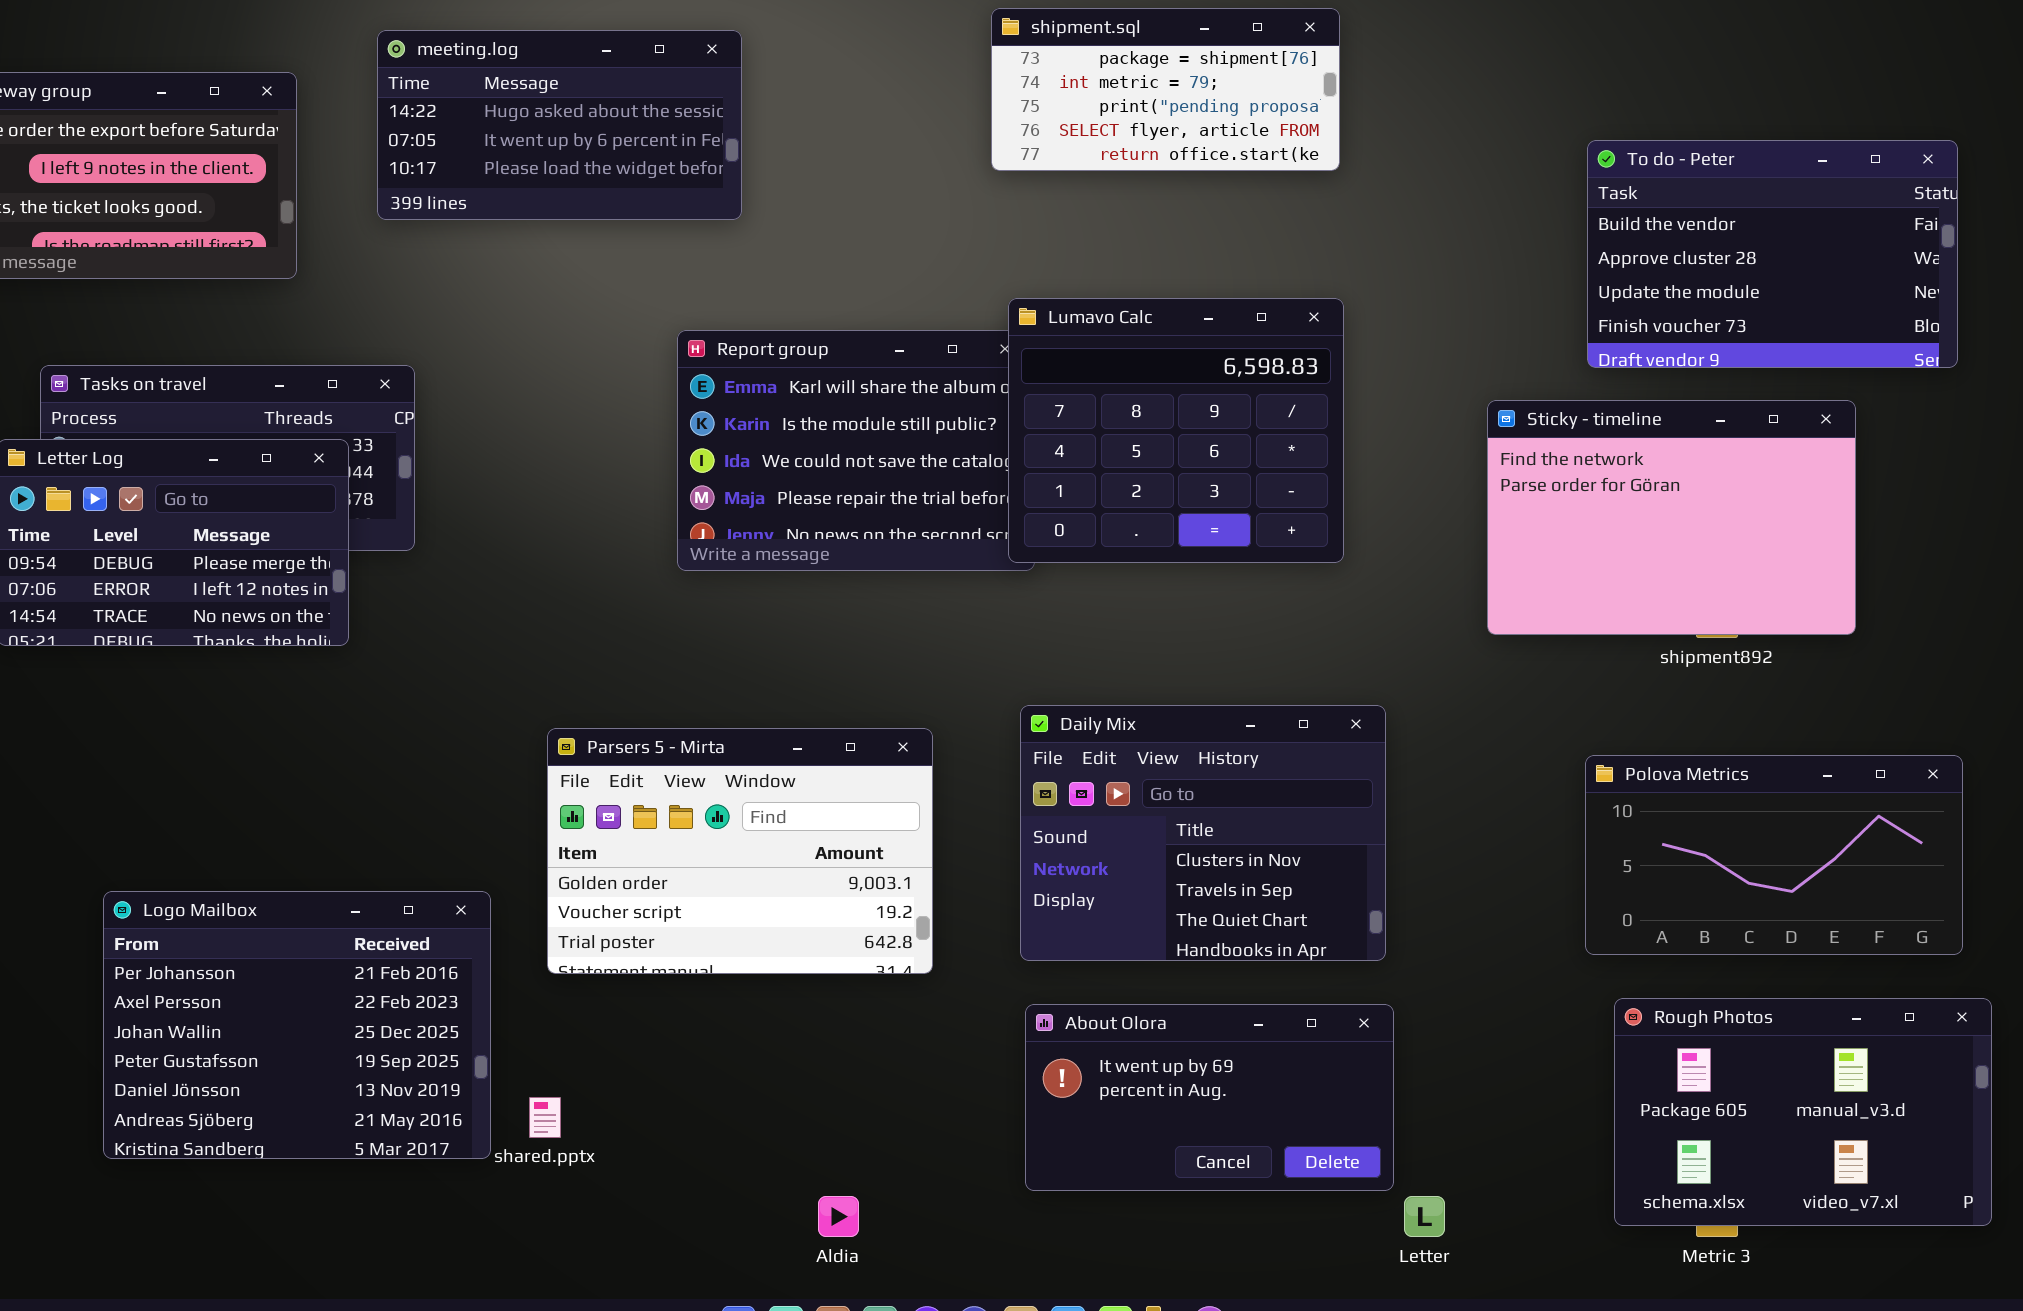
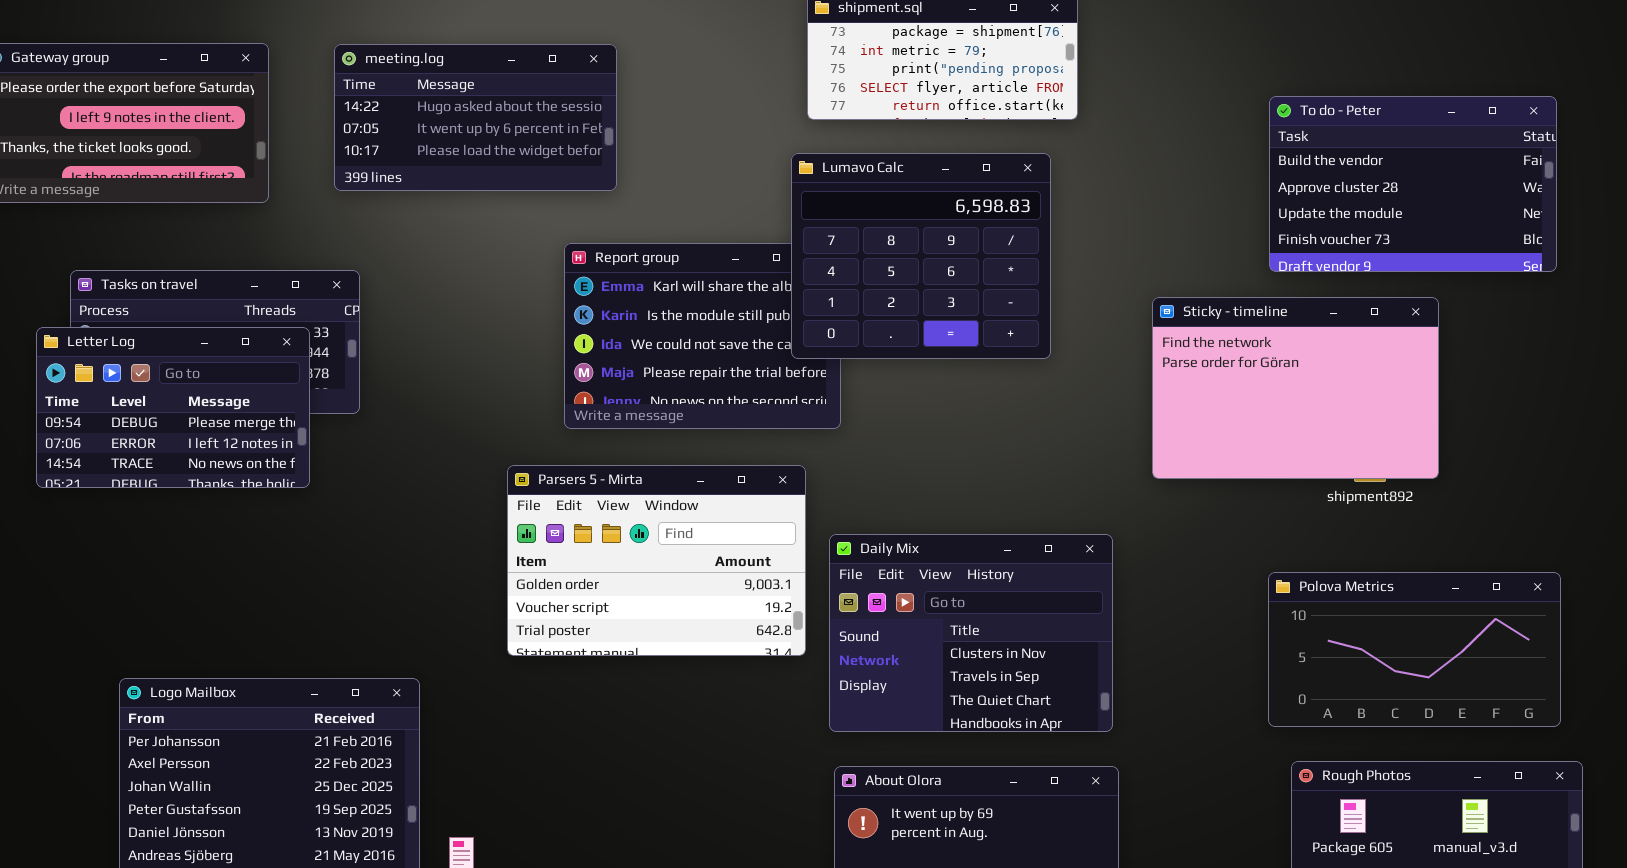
meeting.log: [377,30,742,220] -> [334,44,617,191], moved
Lumavo Calc: [1008,298,1344,563] -> [791,153,1051,359], moved
Sticky - timeline: [1487,400,1856,635] -> [1152,297,1439,479], moved
Parsers 5 - Mirta: [547,728,933,974] -> [507,465,806,656], moved

